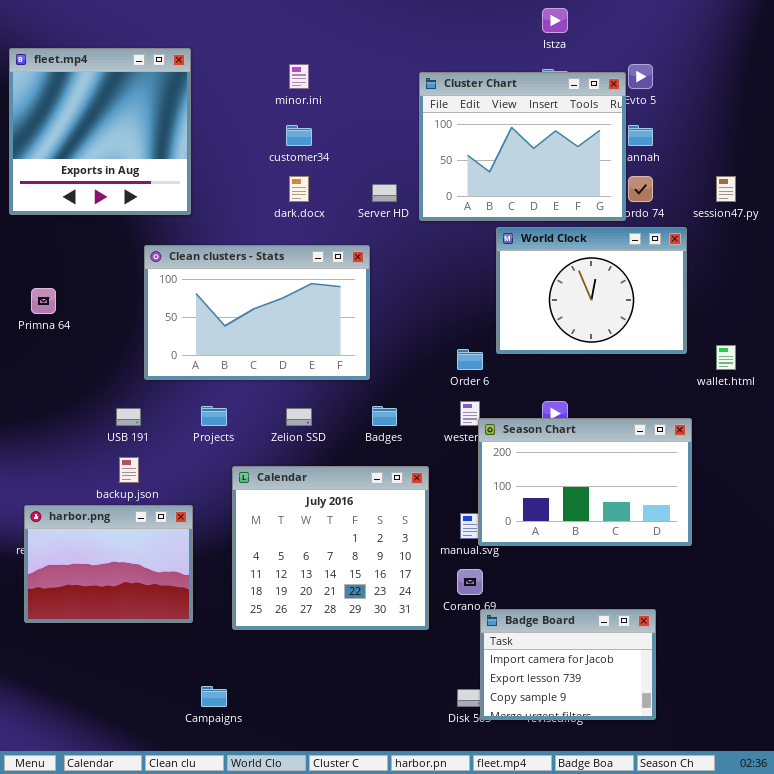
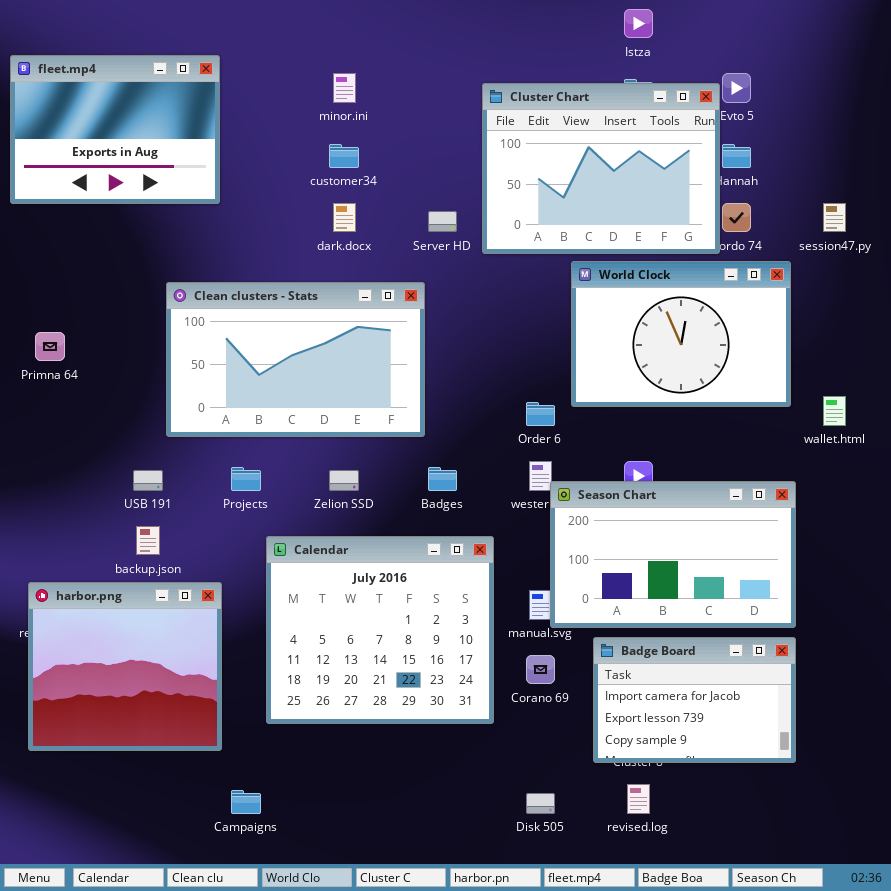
fleet.mp4: [9,48,191,215] -> [10,55,220,204], resized
harbor.png: [24,505,193,623] -> [28,582,222,751], resized
Badge Board: [480,609,656,720] -> [593,637,796,763], moved

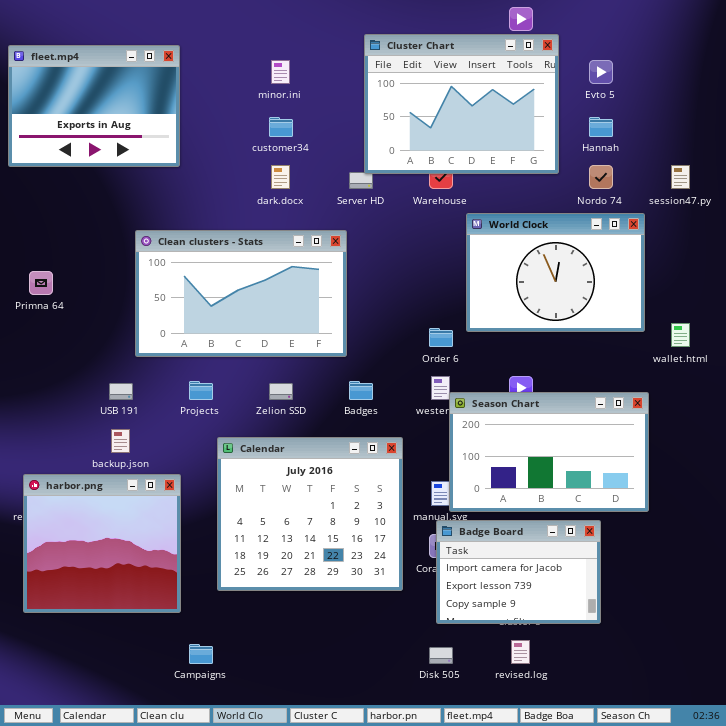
Cluster Chart: [482,83,720,254] -> [364,34,559,174], moved
Badge Board: [593,637,796,763] -> [436,520,601,624], moved

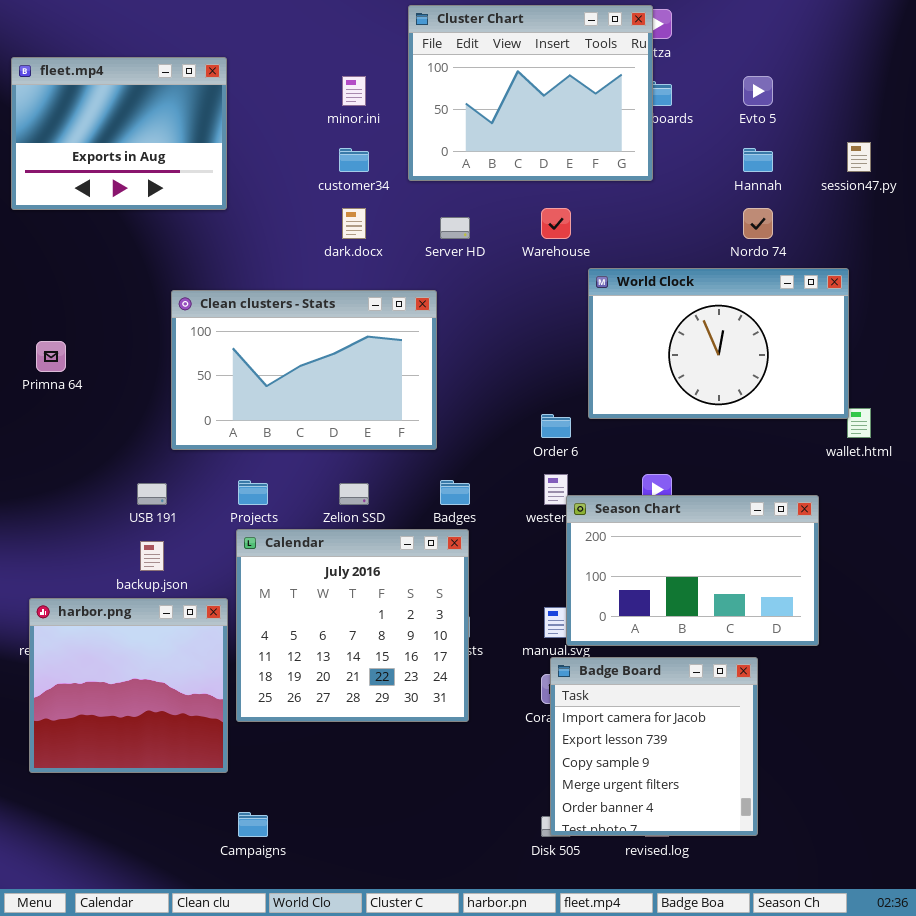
Cluster Chart: [364,34,559,174] -> [408,5,653,181], moved
session47.py: [671,165,690,189] -> [847,142,871,172], moved
World Clock: [466,213,645,332] -> [588,268,849,419], resized
Calendar: [217,437,403,591] -> [236,529,469,722], moved
Badge Board: [436,520,601,624] -> [550,657,758,836], resized

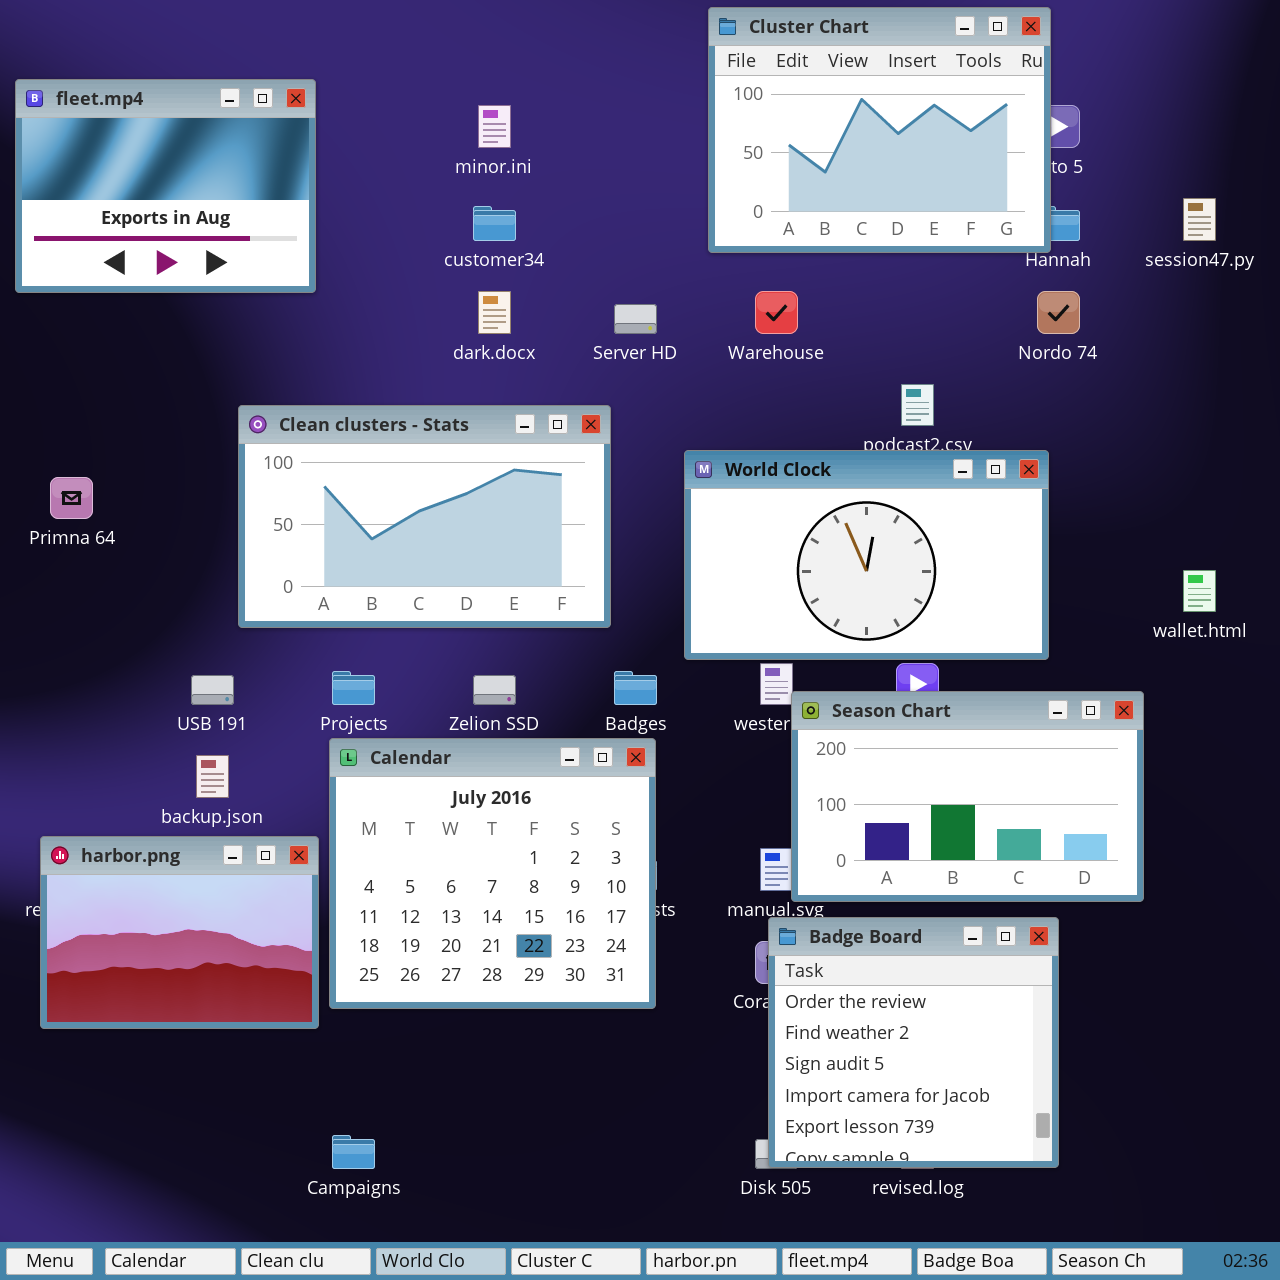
Cluster Chart: [408,5,653,181] -> [708,7,1051,253], moved
World Clock: [588,268,849,419] -> [684,450,1049,660], moved
harbor.png: [29,598,228,773] -> [40,836,319,1029], resized
Badge Board: [550,657,758,836] -> [768,917,1059,1168], scrolled up 3 rows

